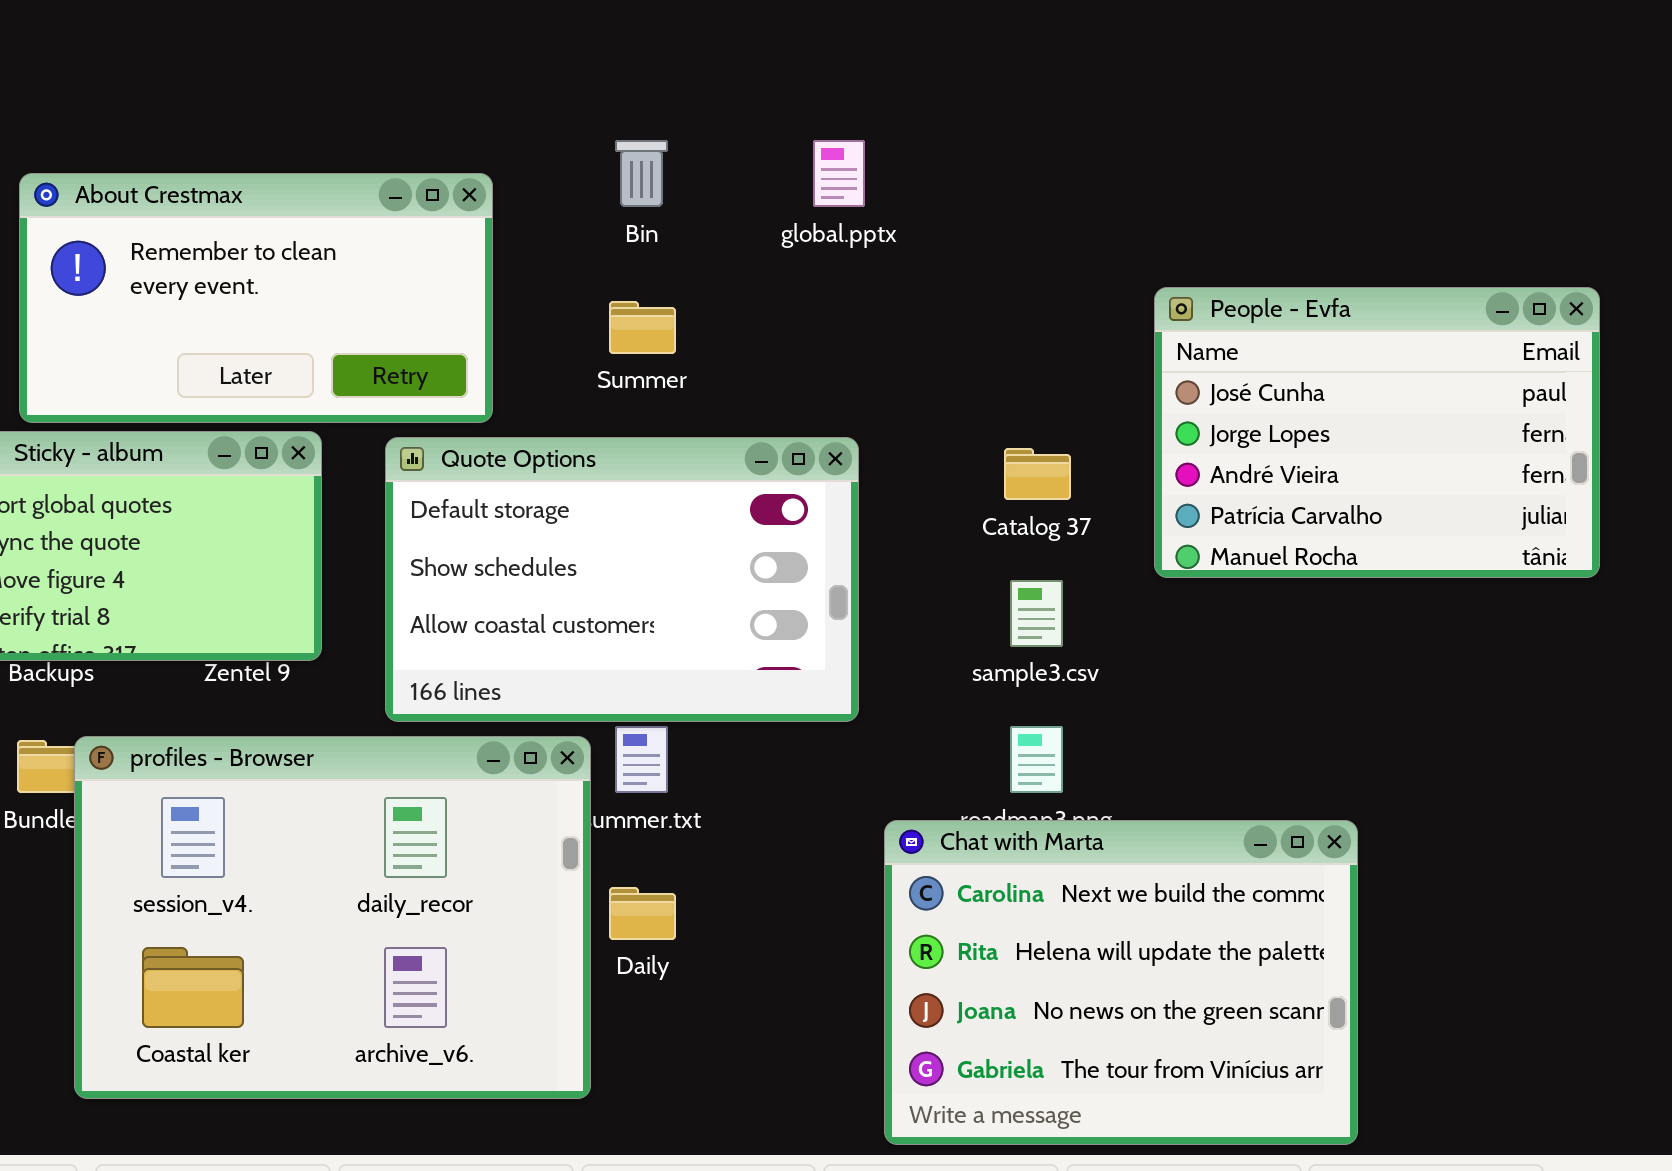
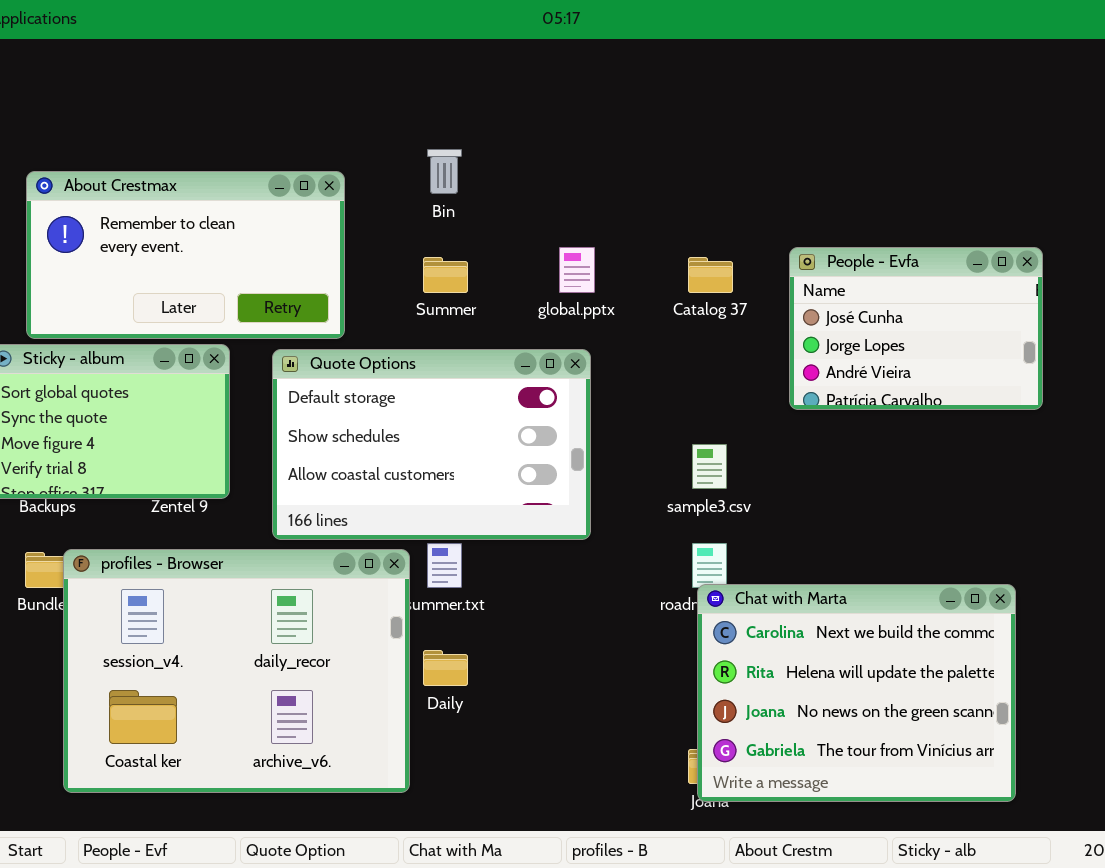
global.pptx: [813,140,865,207] -> [559,247,595,293], moved
People - Evfa: [1154,287,1600,578] -> [789,247,1043,410], resized
Catalog 37: [1004,448,1071,500] -> [688,257,733,293], moved
Chat with Marta: [884,820,1358,1145] -> [697,584,1016,802], moved

